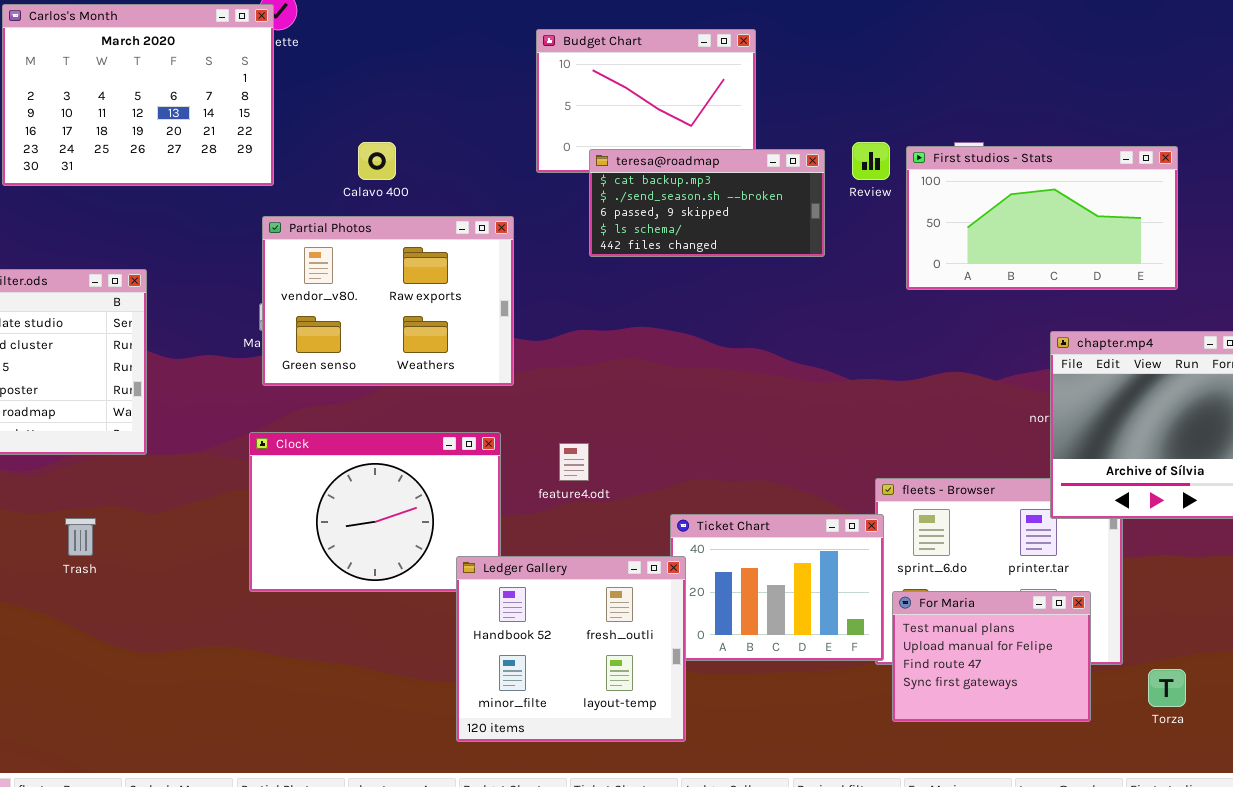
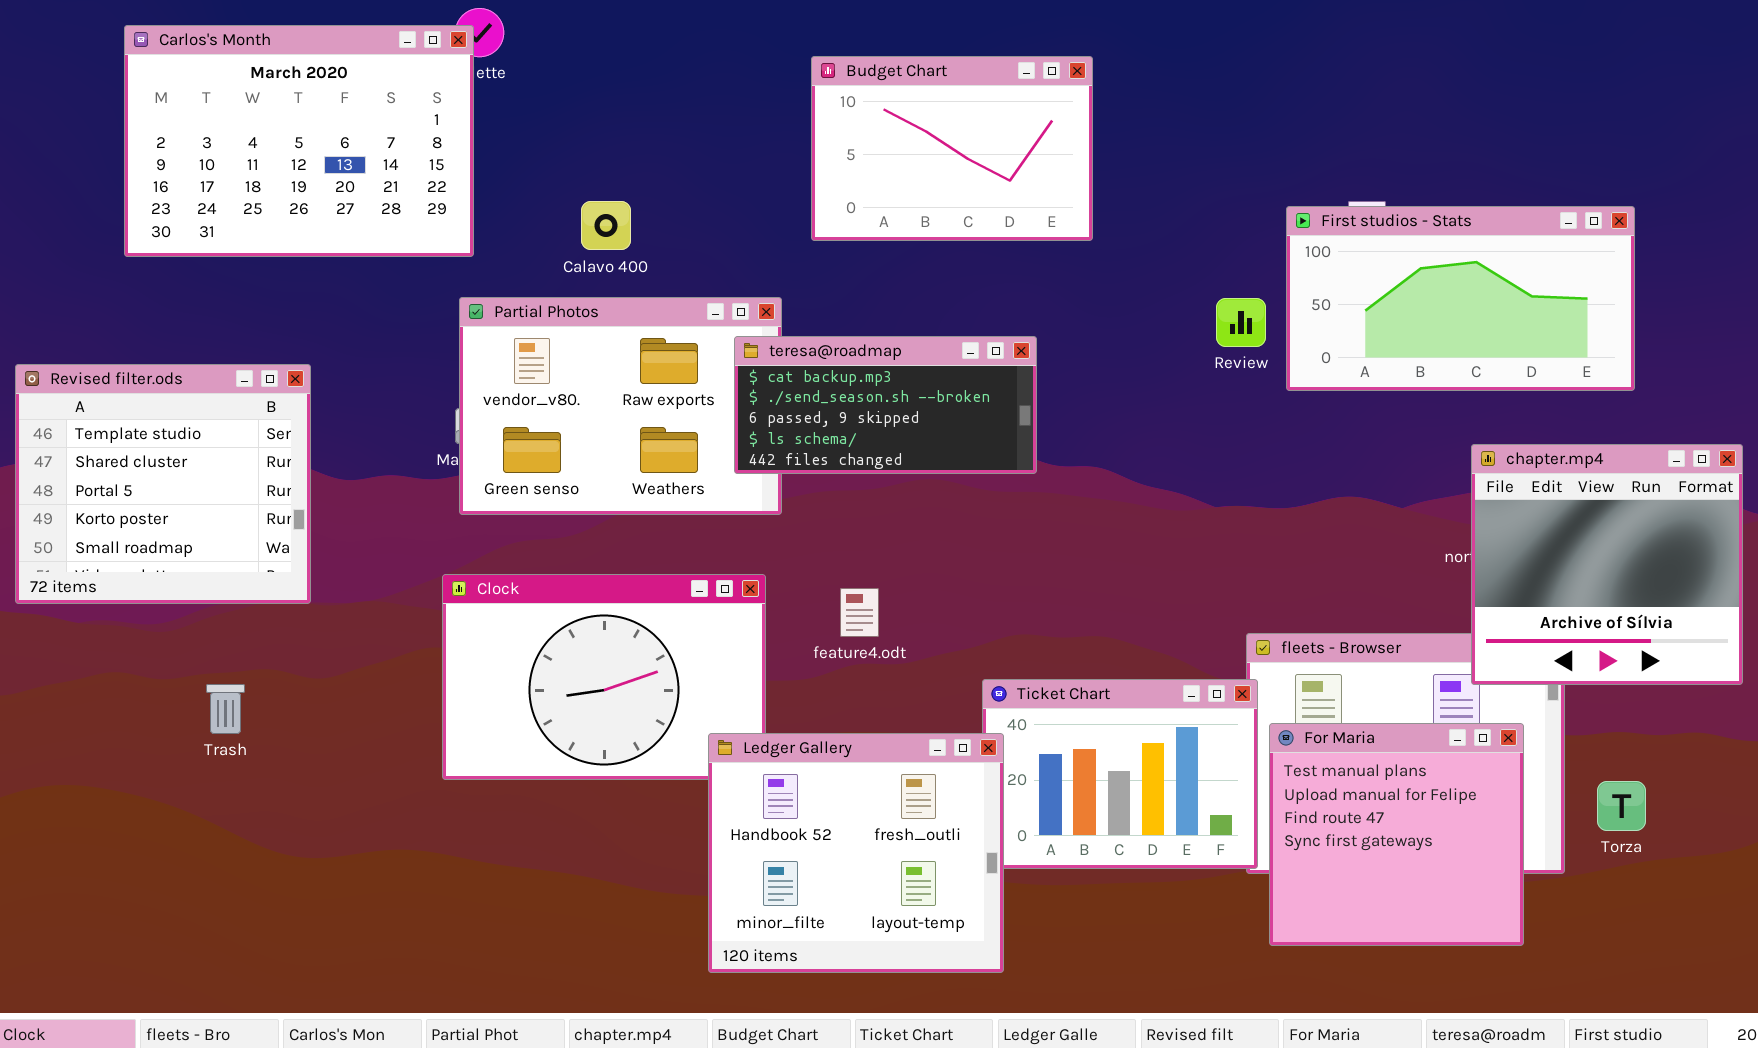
Review: [852,142,890,180] -> [1216,298,1266,347], moved
teresa@roadmap: [589,149,825,257] -> [734,336,1037,474], moved
For Maria: [892,591,1091,722] -> [1269,723,1524,946], resized
Torza: [1148,669,1186,707] -> [1597,781,1646,831], moved

